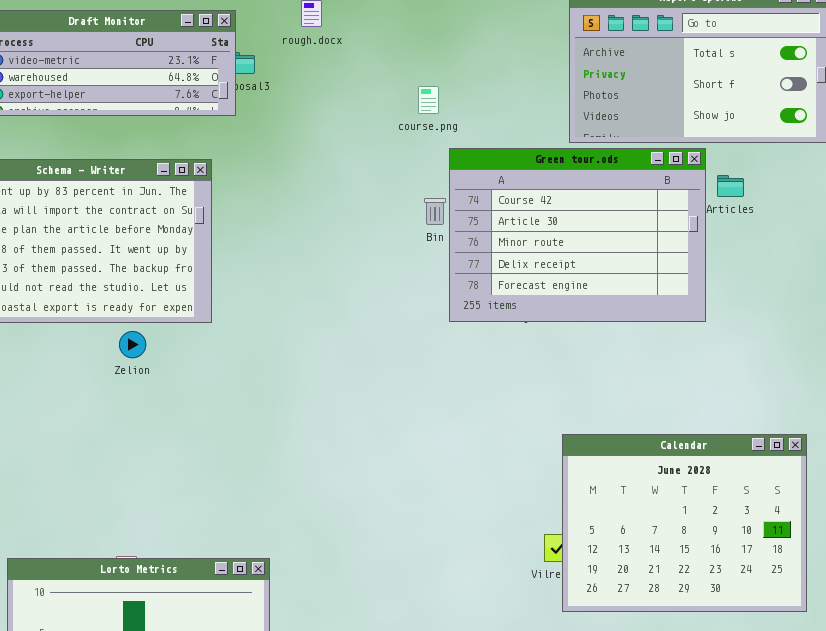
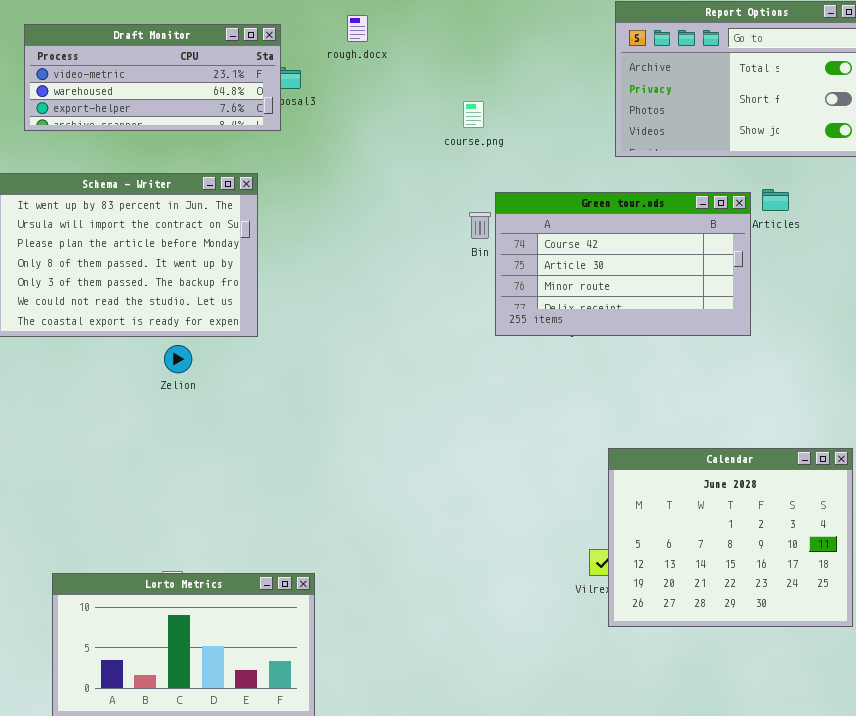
Green tour.ods: [449,148,706,322] -> [495,192,751,336], resized

